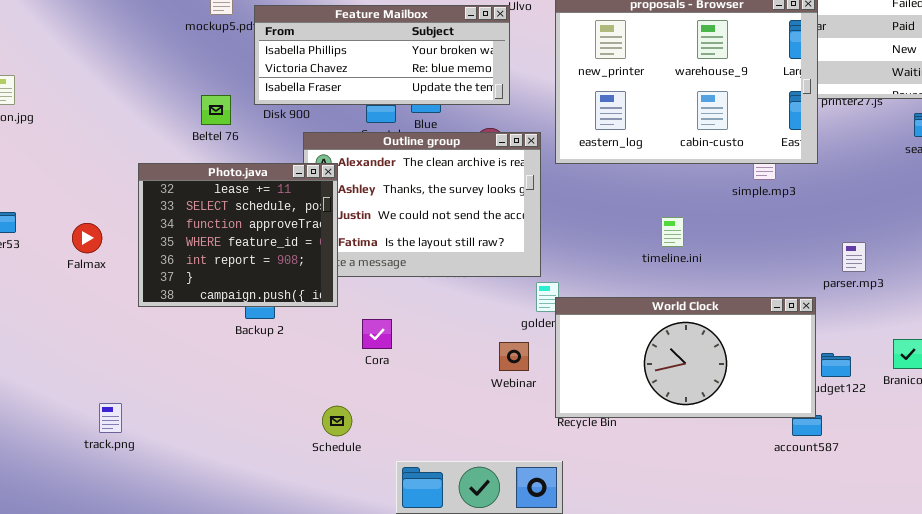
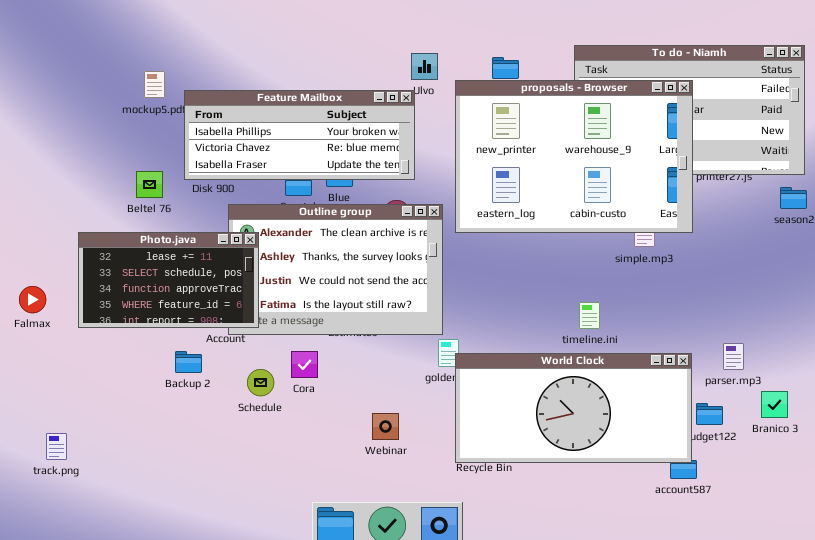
Photo.java: [138,163,338,307] -> [78,232,259,328], resized
timeline.ini: [661,217,684,247] -> [579,302,600,329], moved
parser.mp3: [842,242,866,272] -> [723,343,744,370], moved
Cora: [362,319,392,349] -> [291,351,318,378], moved
Webinar: [499,342,529,371] -> [372,413,399,440], moved
track.png: [99,403,122,433] -> [46,433,67,460], moved
Schedule: [322,406,352,436] -> [247,369,274,396], moved

